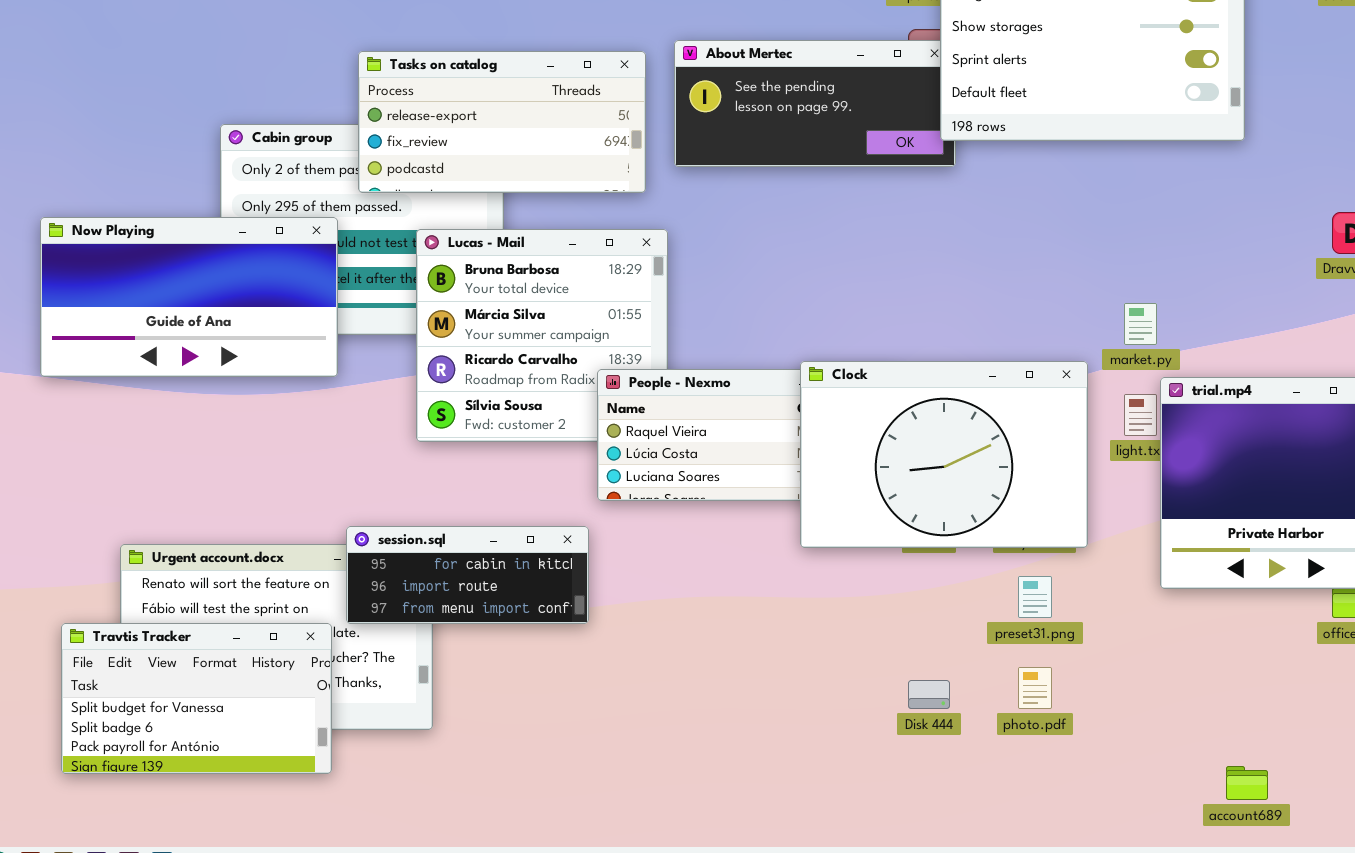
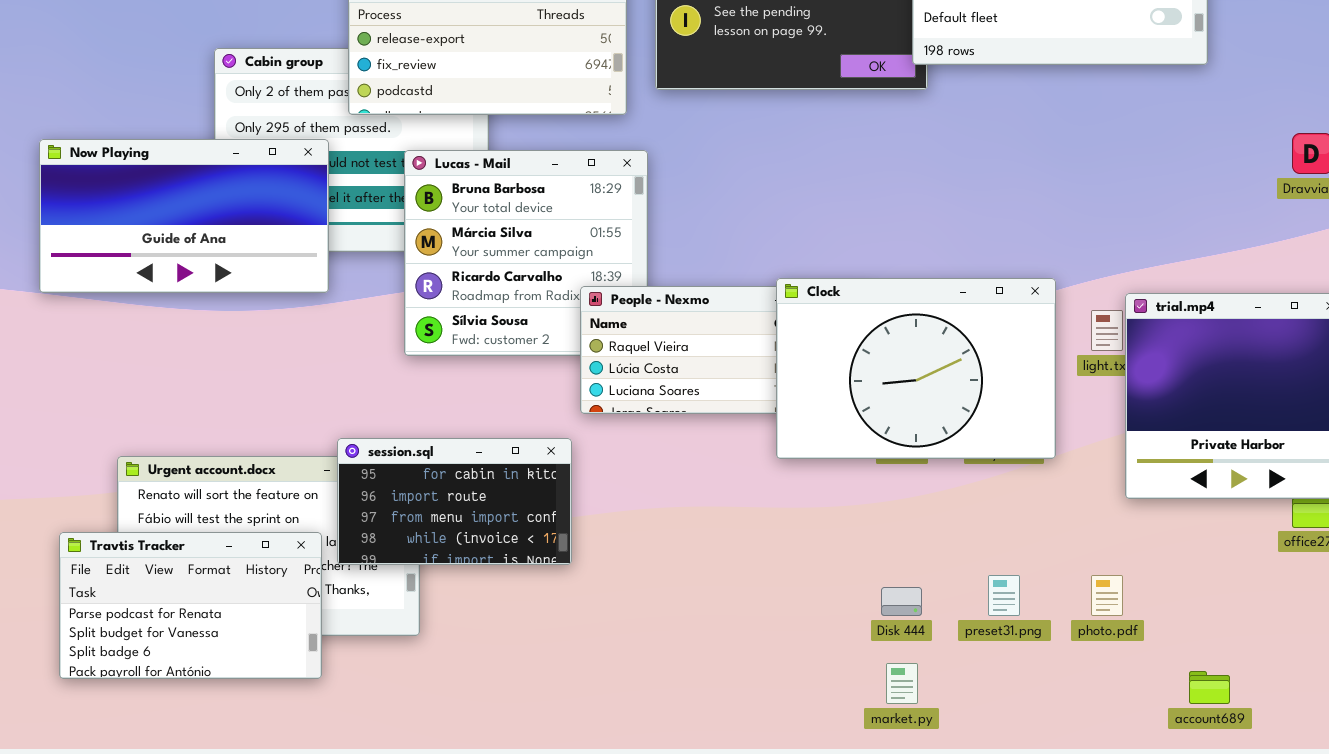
market.py: [1124,303,1157,345] -> [886,663,918,704], moved
session.sql: [346,526,589,624] -> [337,438,572,565], resized
preset31.png: [1018,576,1052,618] -> [988,575,1020,616], moved
Travtis Tracker: [61,623,332,774] -> [59,532,322,679], scrolled up 1 row
photo.pdf: [1018,667,1052,709] -> [1091,575,1123,616], moved

